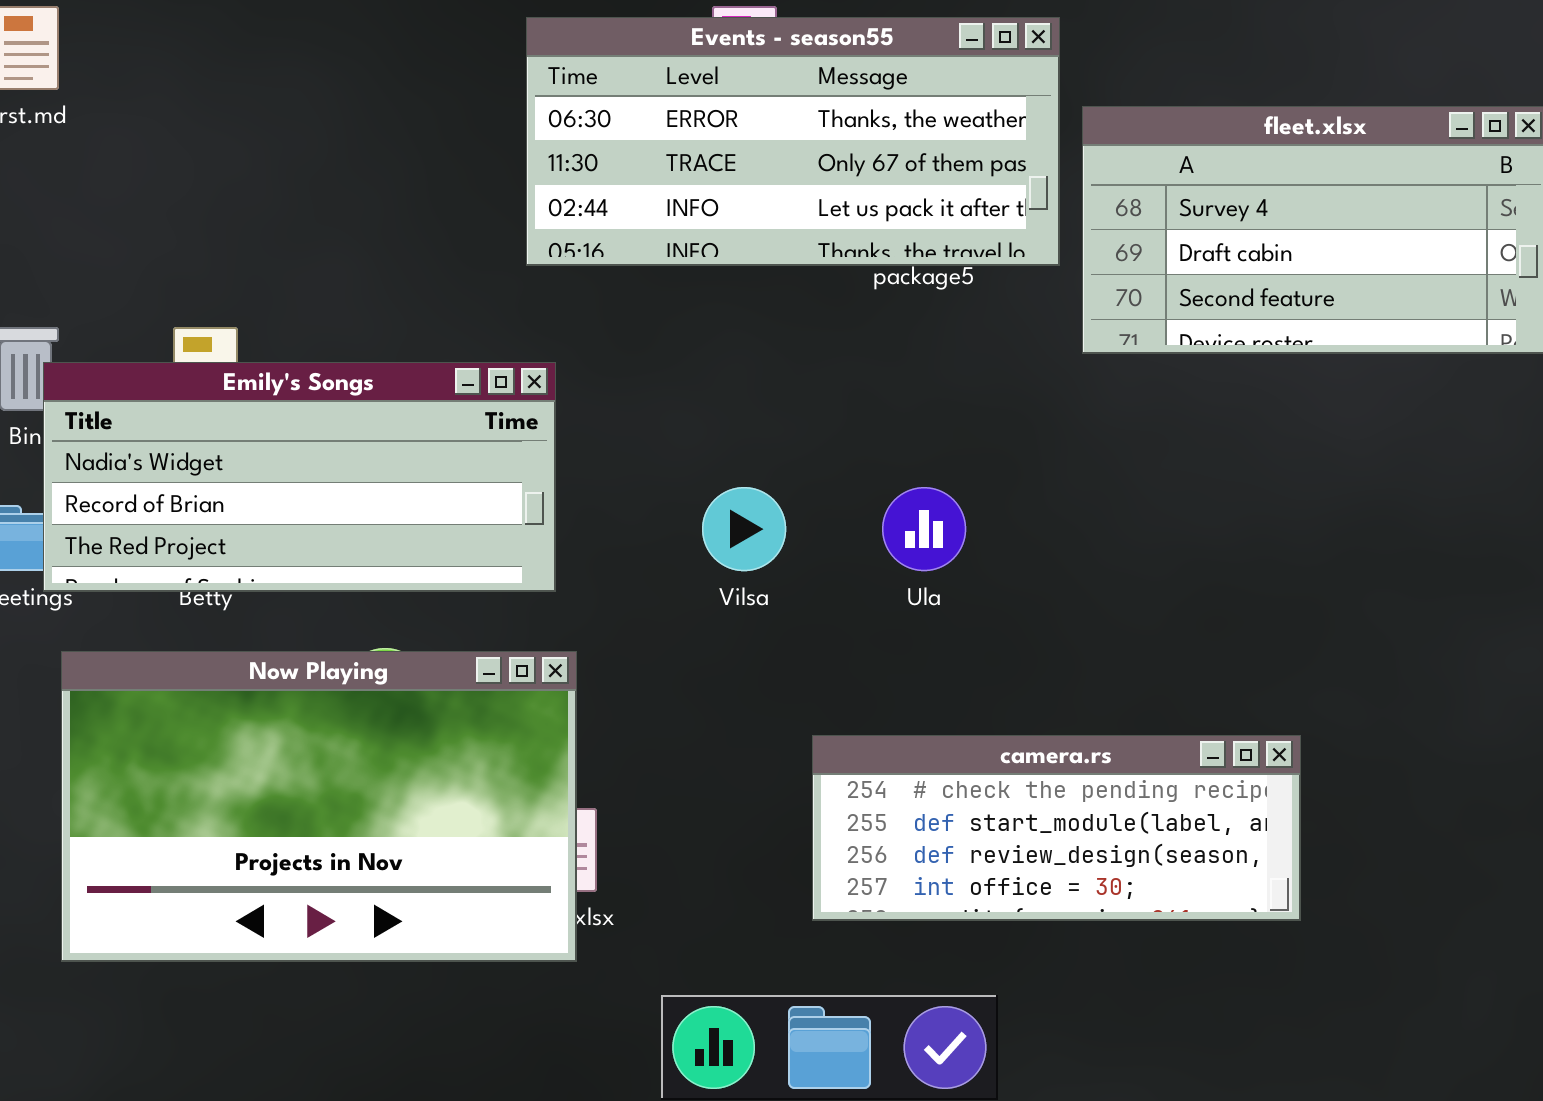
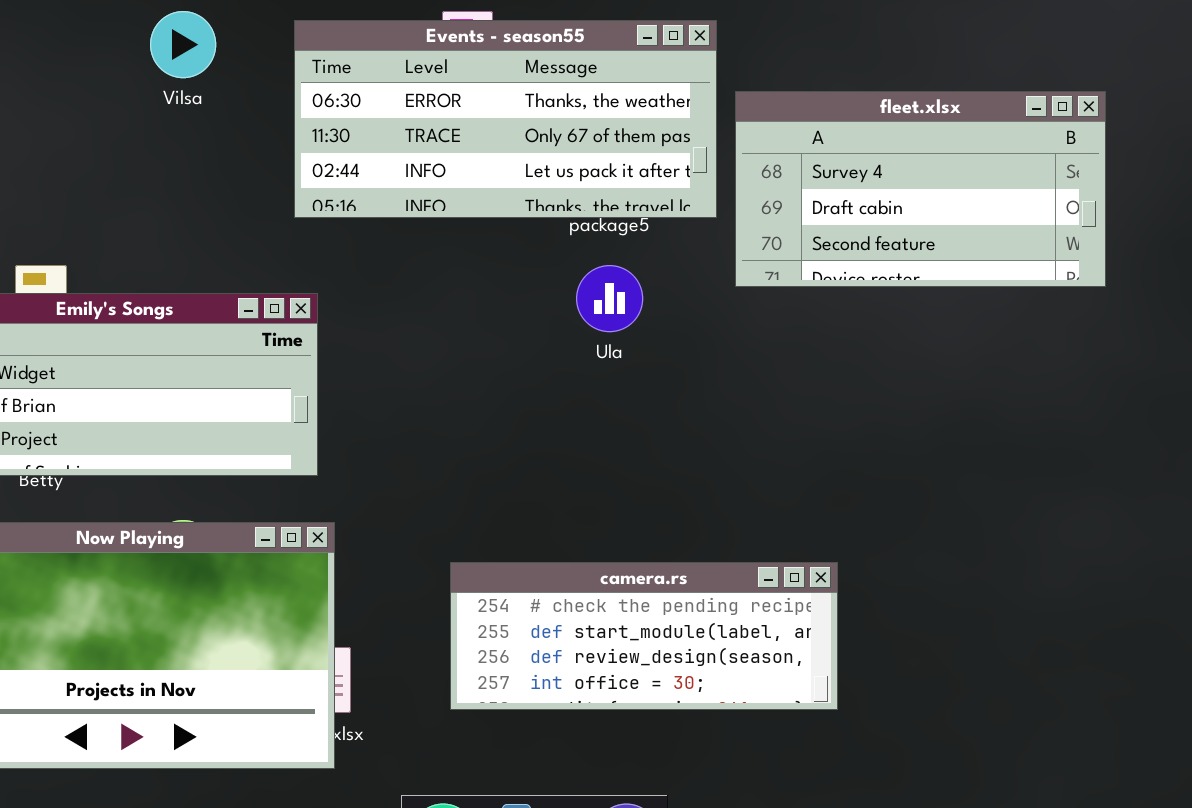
Vilsa: [702,487,786,571] -> [150,11,216,78], moved
Ula: [882,487,966,571] -> [576,265,643,332], moved
camera.rs: [812,735,1301,921] -> [450,562,838,710], moved

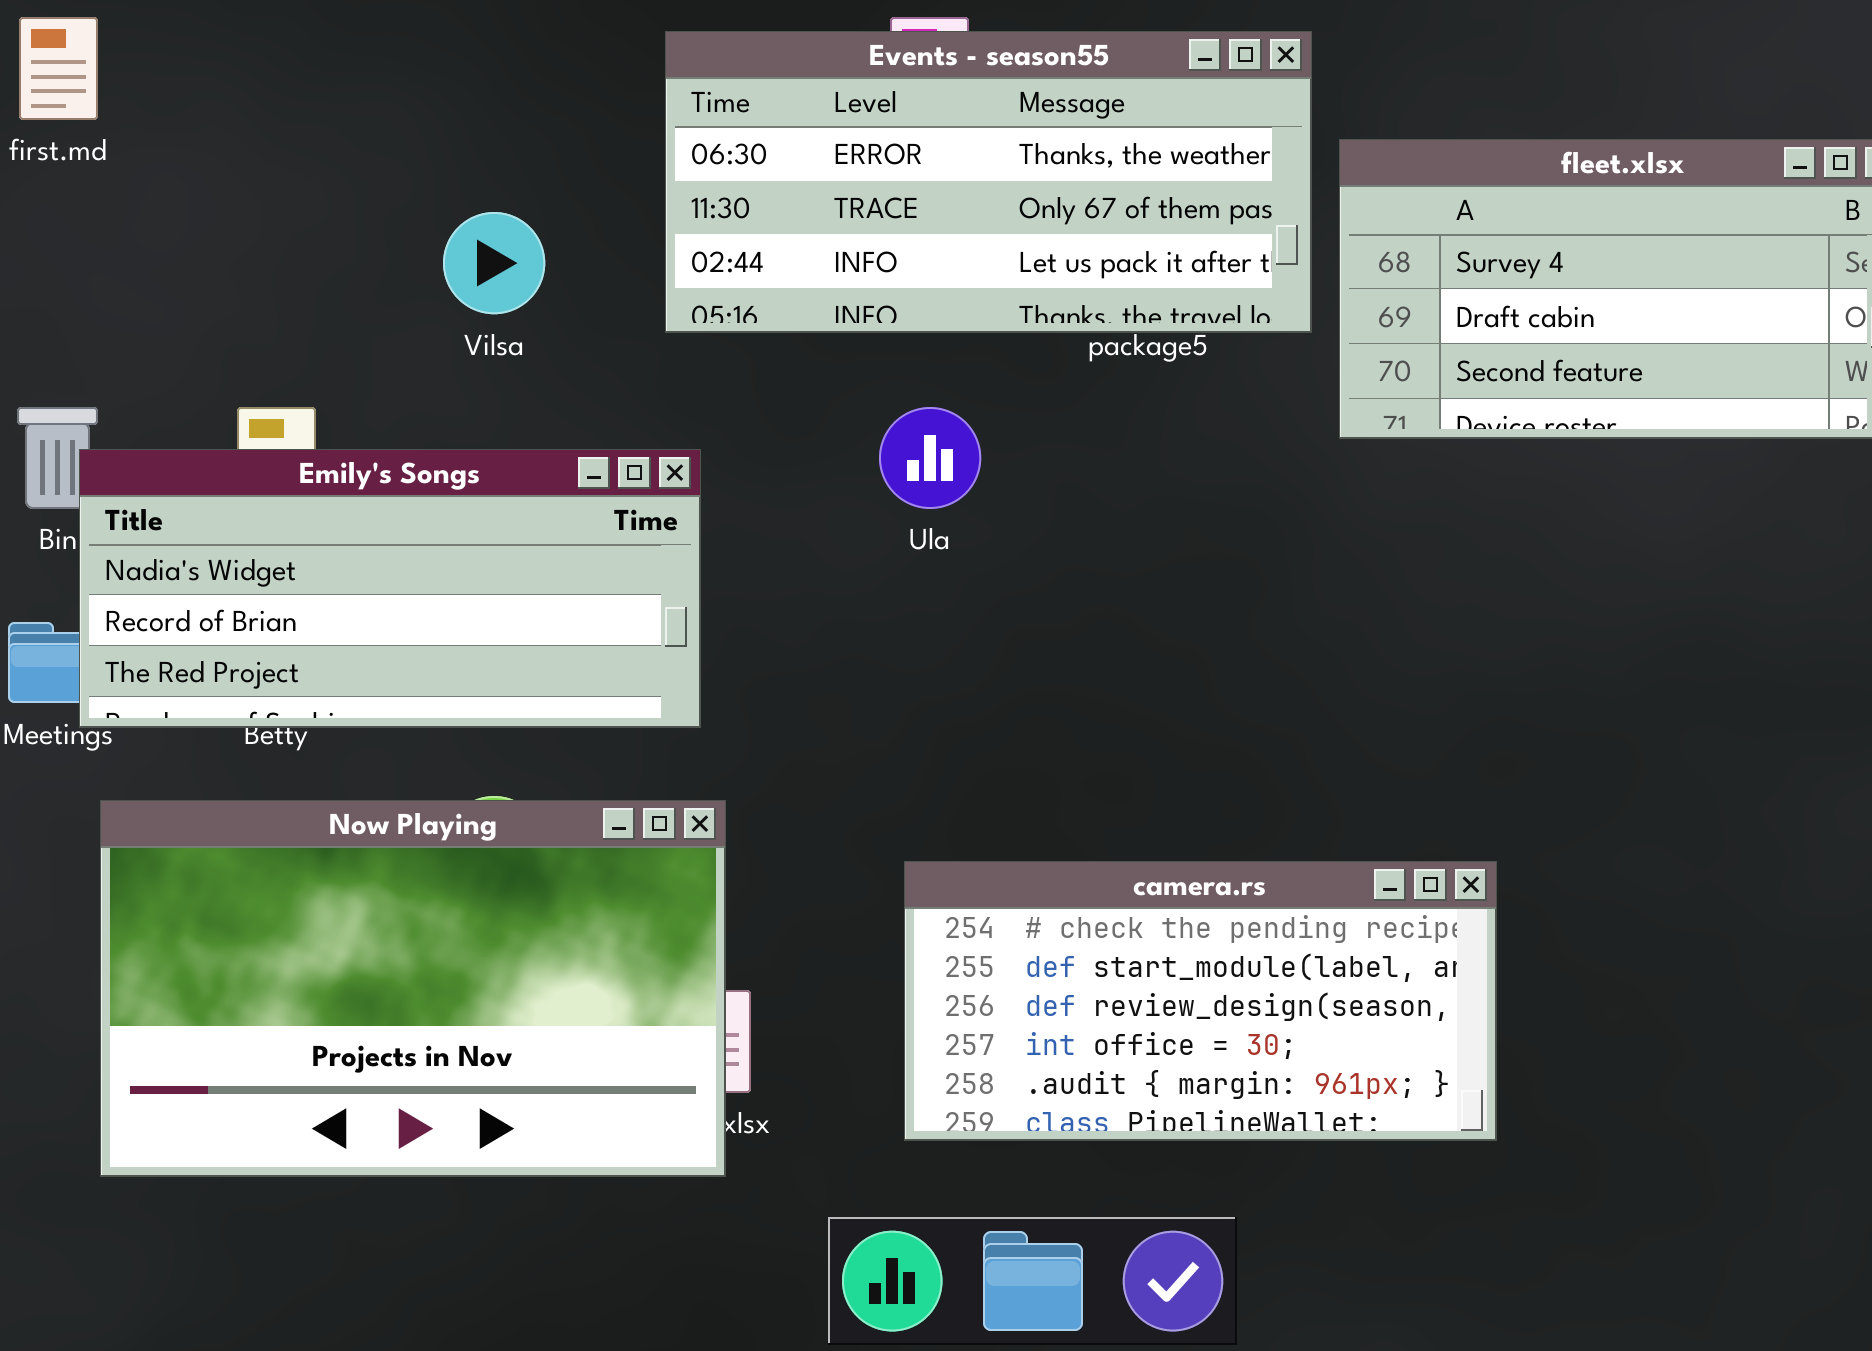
Vilsa: [150,11,216,78] -> [443,212,545,314], moved
Ula: [576,265,643,332] -> [879,407,981,509], moved
camera.rs: [450,562,838,710] -> [904,861,1497,1141], resized

